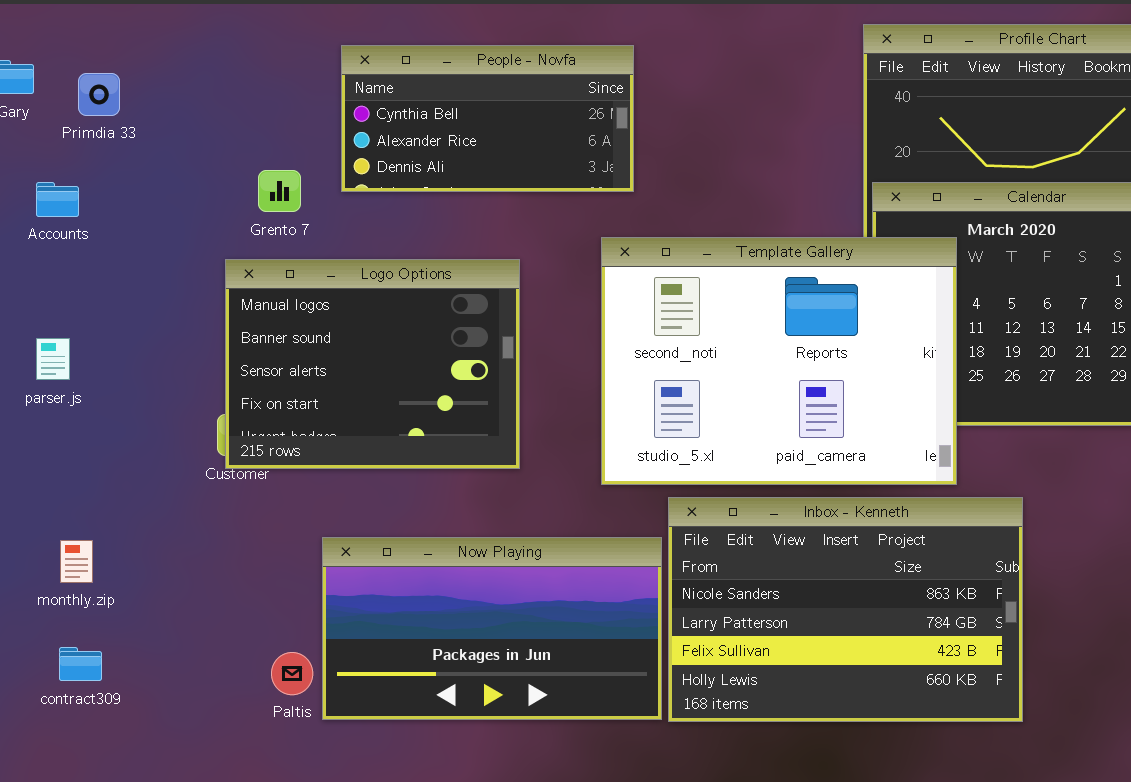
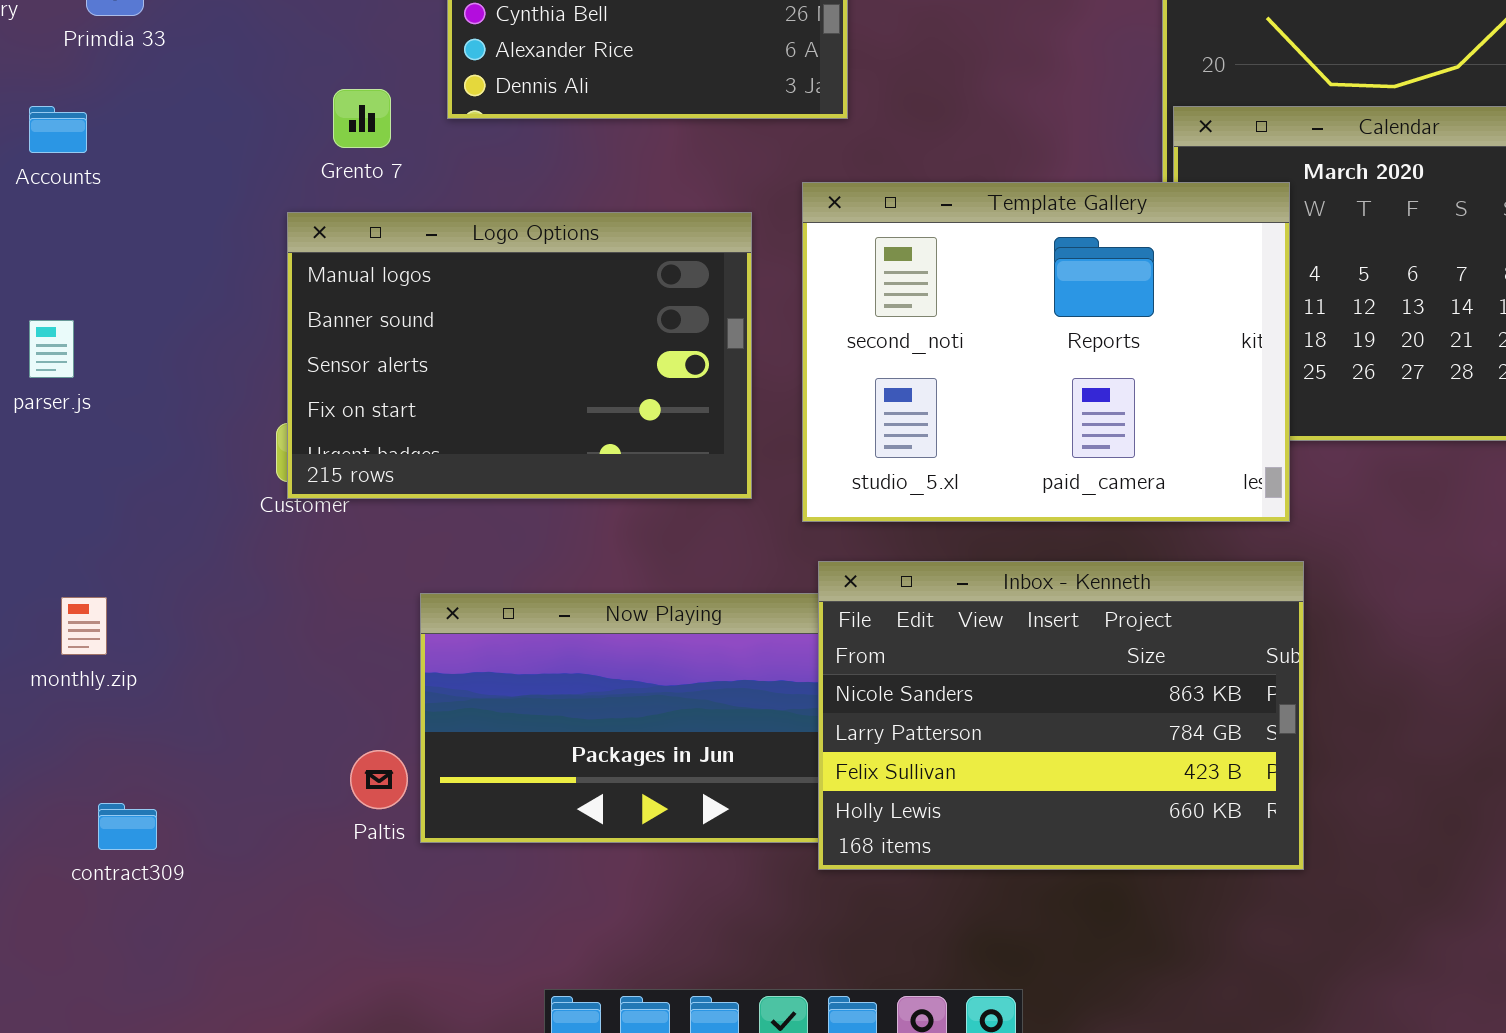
Logo Options: [225,259,520,469] -> [287,212,752,499], resized
Inbox - Kenneth: [668,497,1023,722] -> [818,561,1304,870], moved
contract309: [59,647,102,681] -> [98,803,157,850], moved

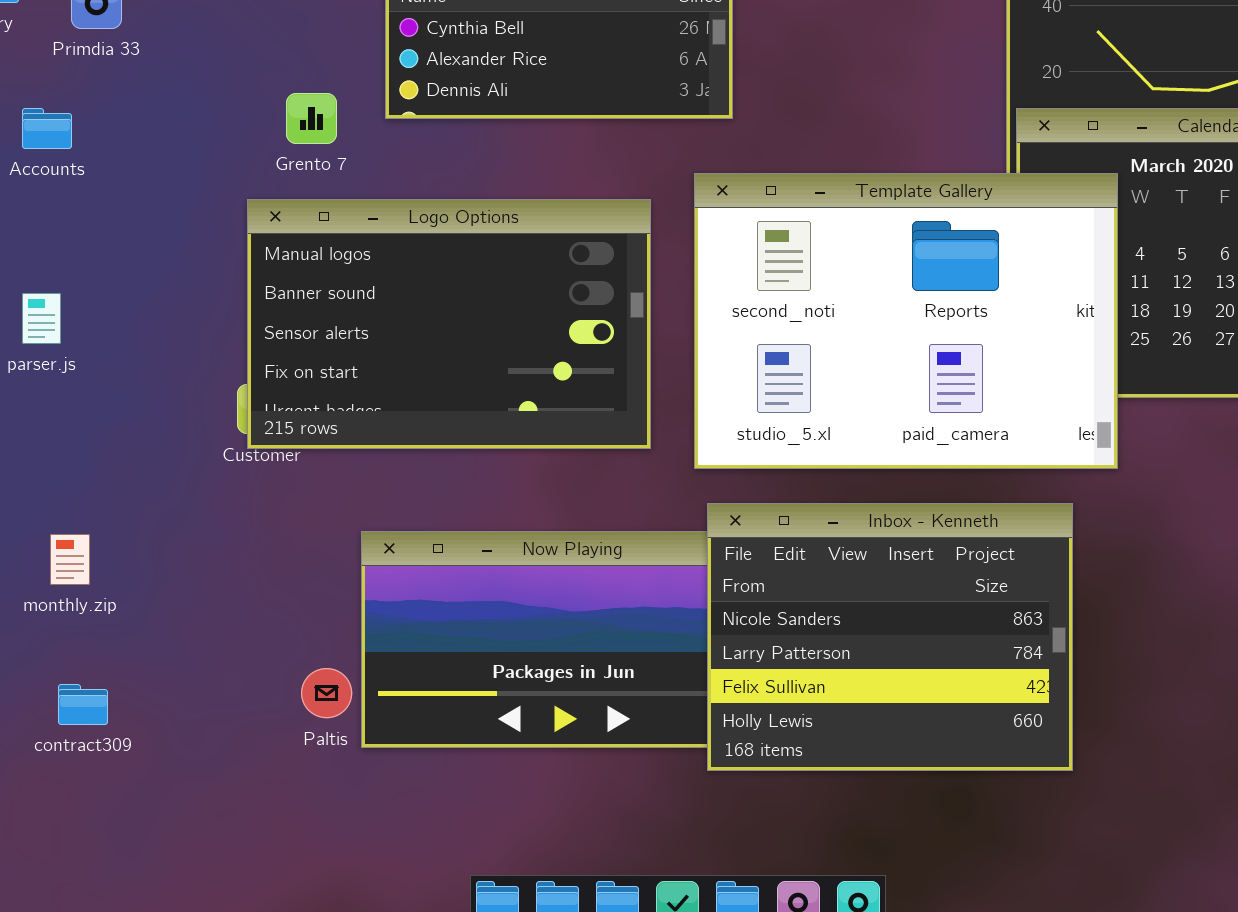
Inbox - Kenneth: [818,561,1304,870] -> [707,503,1073,771], resized
contract309: [98,803,157,850] -> [58,684,108,725], moved

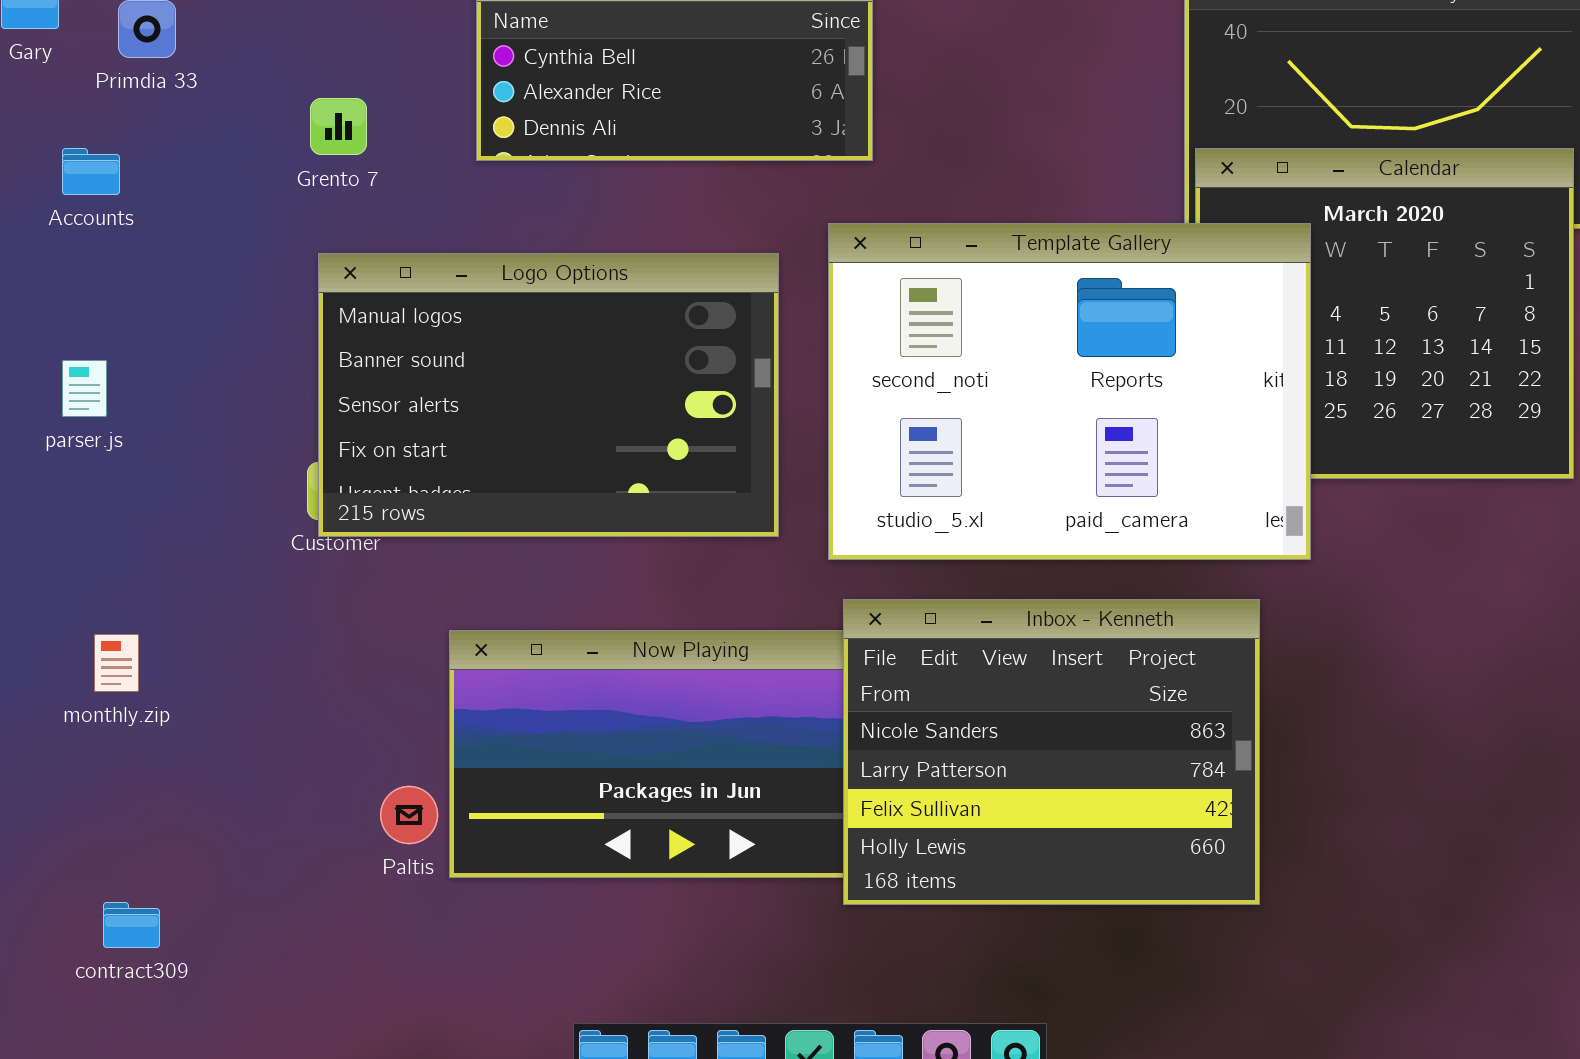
Grento 7: [286,93,337,144] -> [310,98,367,155], moved
contract309: [58,684,108,725] -> [103,902,160,948], moved

